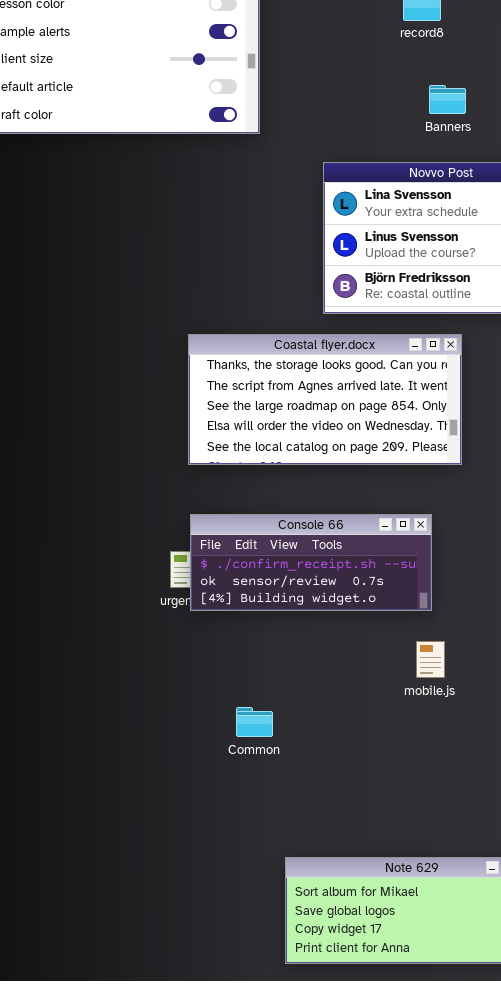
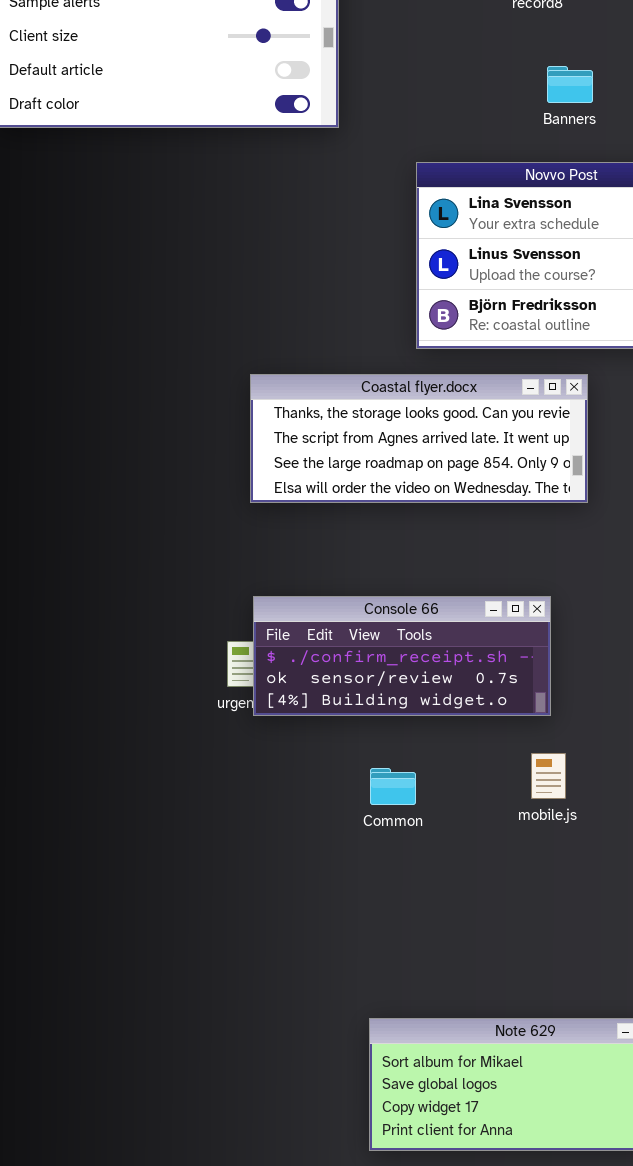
Coastal flyer.docx: [188,334,462,465] -> [250,374,588,503], resized
Common: [236,707,273,737] -> [370,768,416,805], moved

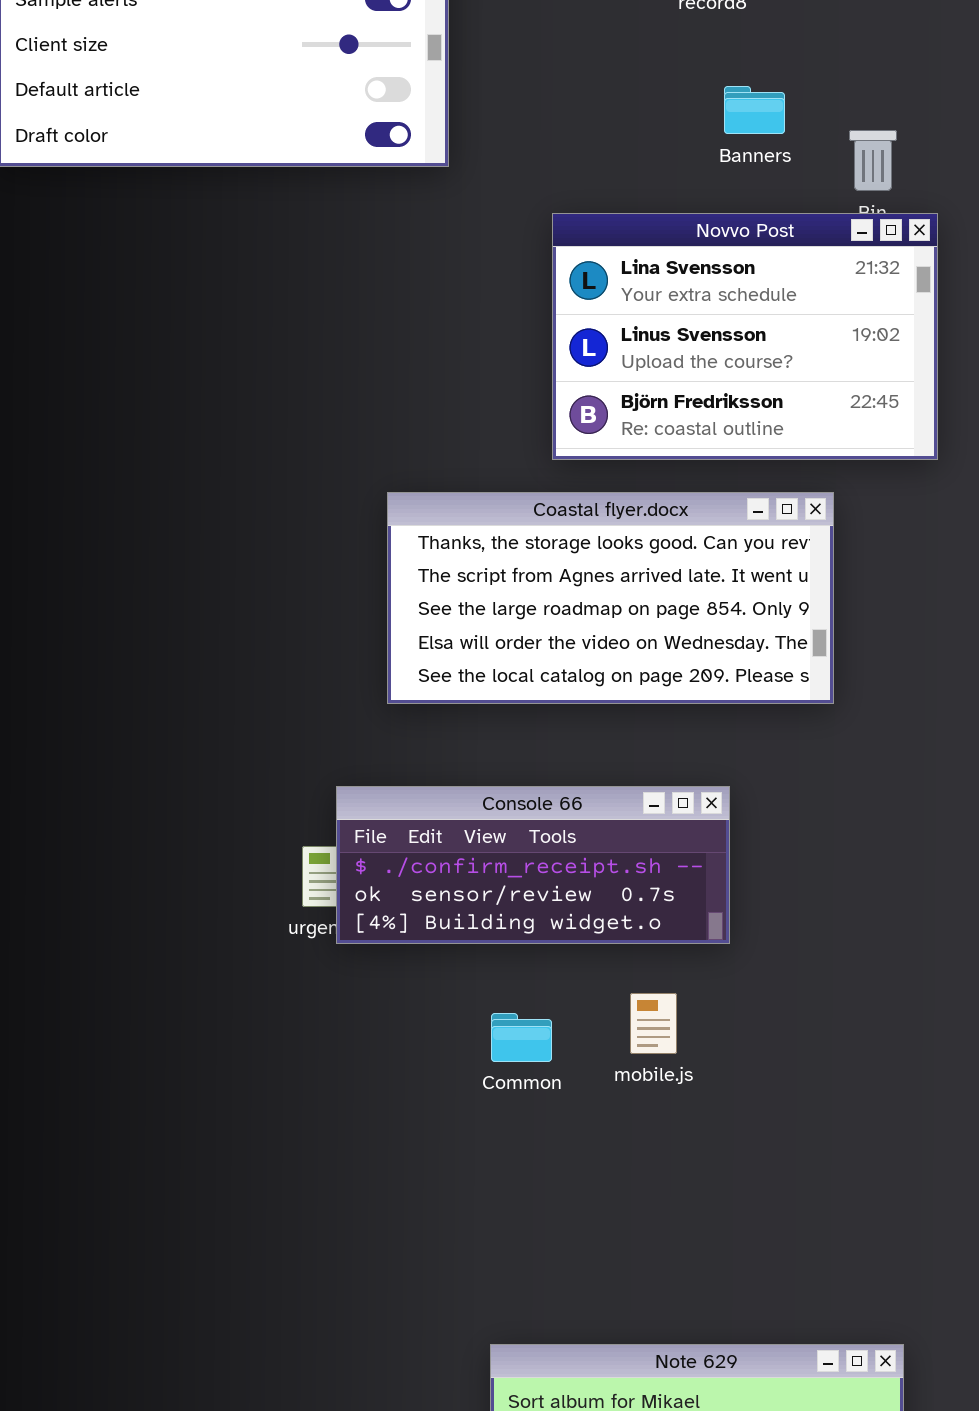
Coastal flyer.docx: [250,374,588,503] -> [387,492,834,704], moved, resized
mobile.js: [531,753,566,799] -> [630,993,677,1054], moved

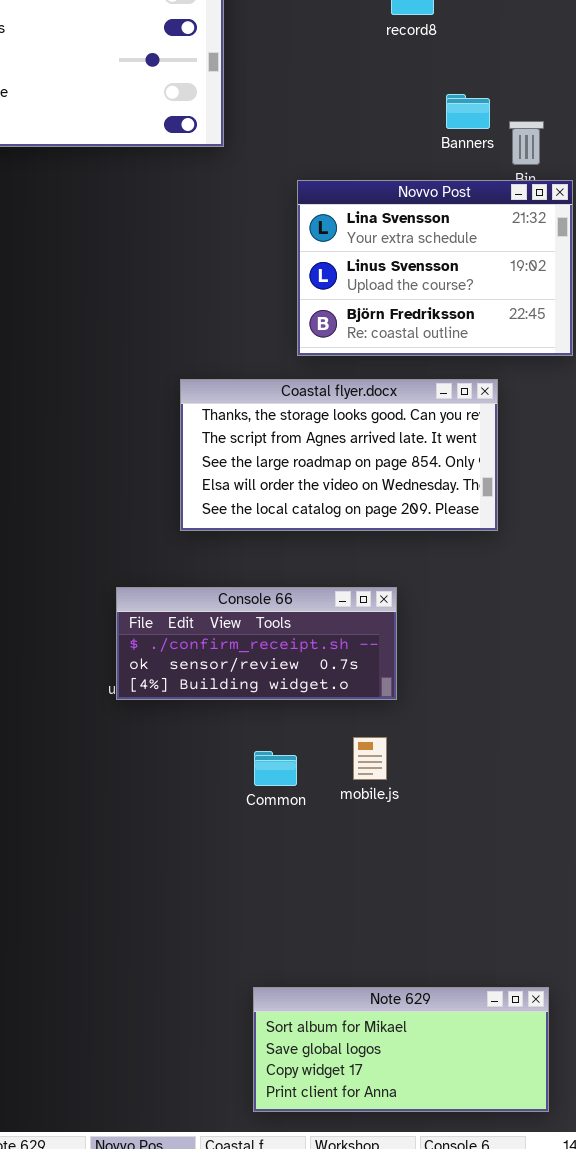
Banners: [724,86,785,134] -> [446,94,490,129], moved
Console 66: [336,786,730,944] -> [116,587,397,700], moved

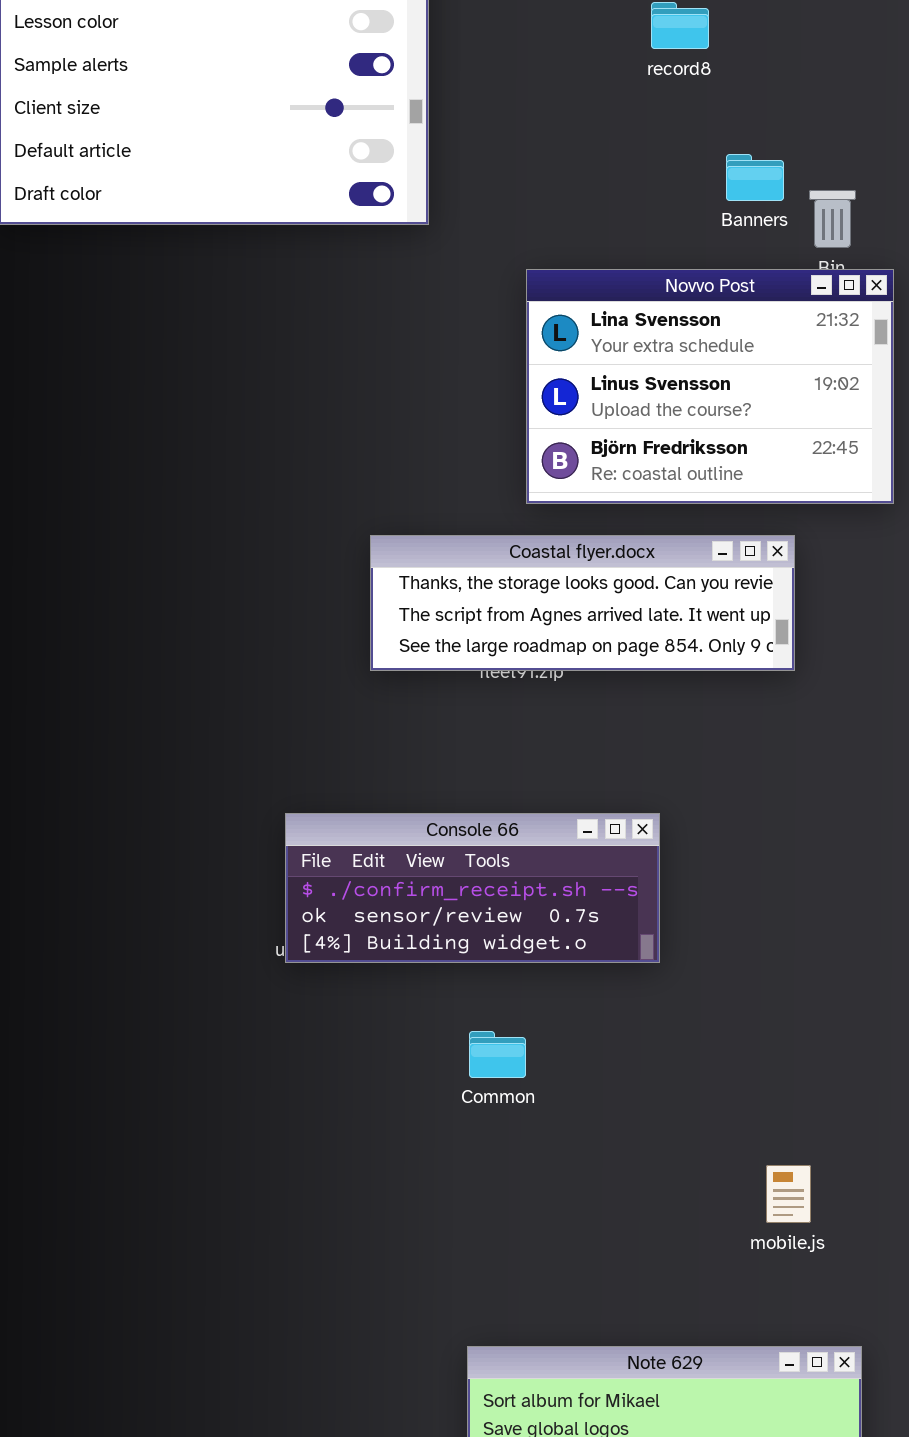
Coastal flyer.docx: [180,379,498,531] -> [370,535,795,671], resized
mobile.js: [353,737,387,780] -> [766,1165,811,1223], moved

